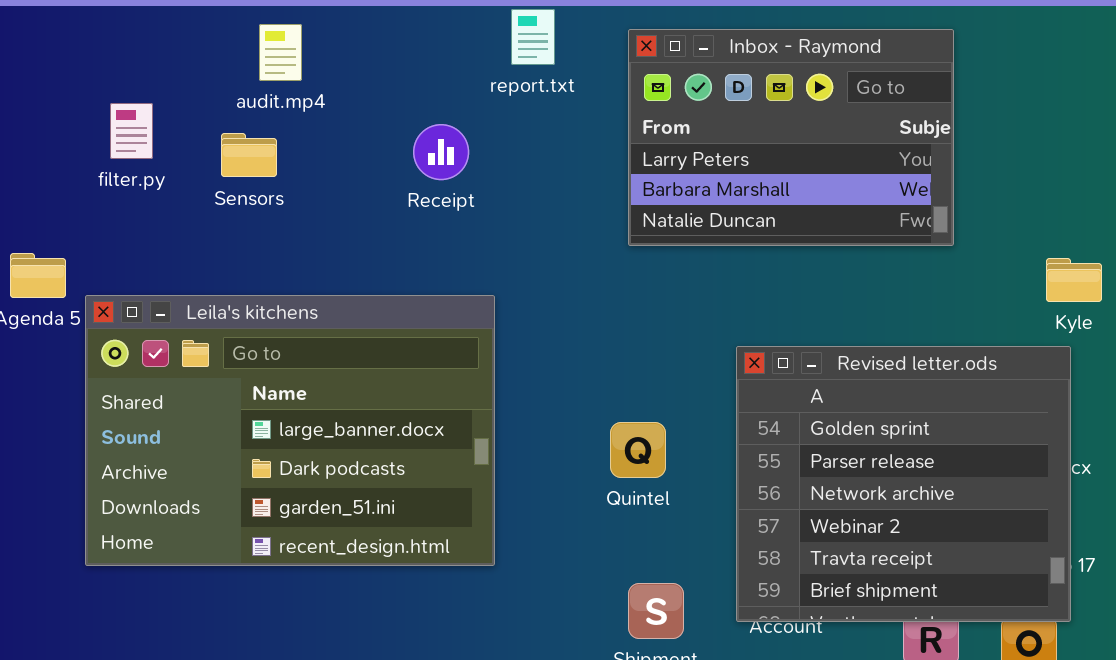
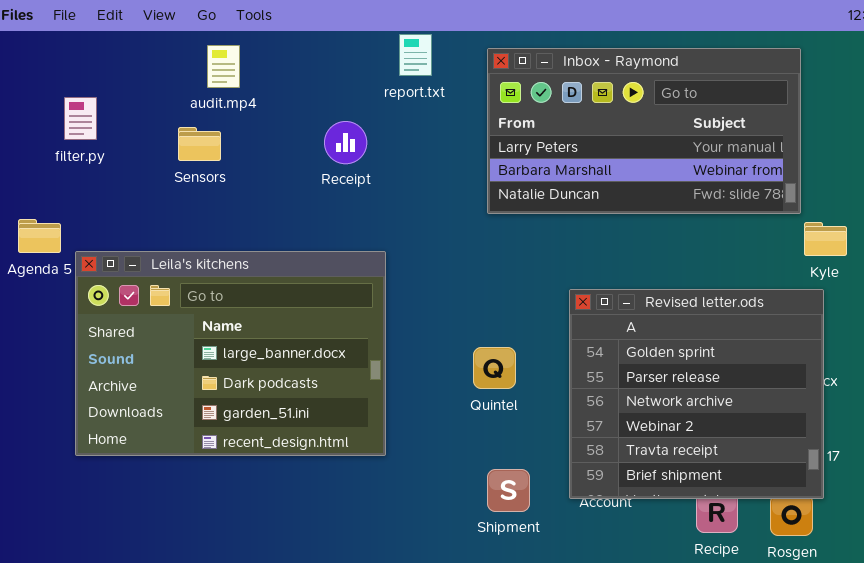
Inbox - Raymond: [628,29,954,246] -> [487,48,801,214], resized
filter.py: [110,103,153,159] -> [64,97,97,140], moved

